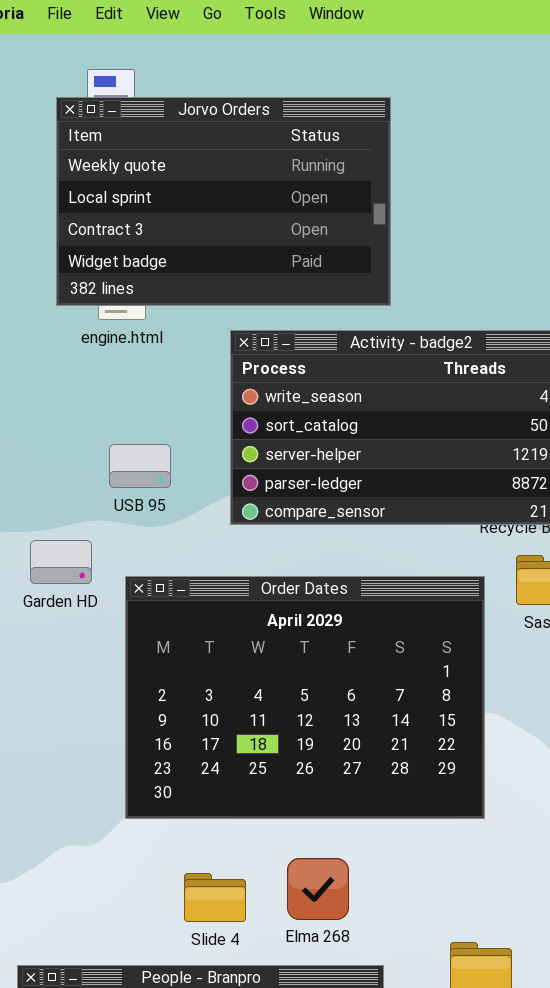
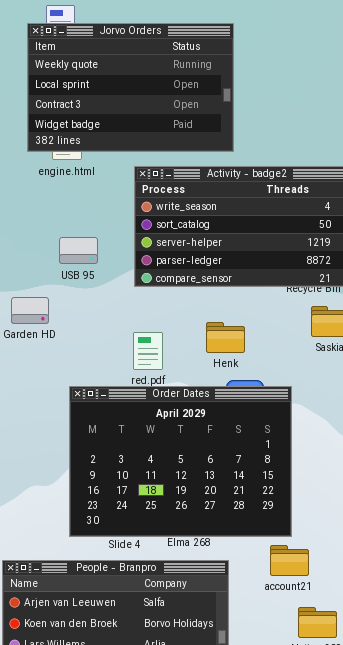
Order Dates: [125,576,485,819] -> [69,386,292,537], moved

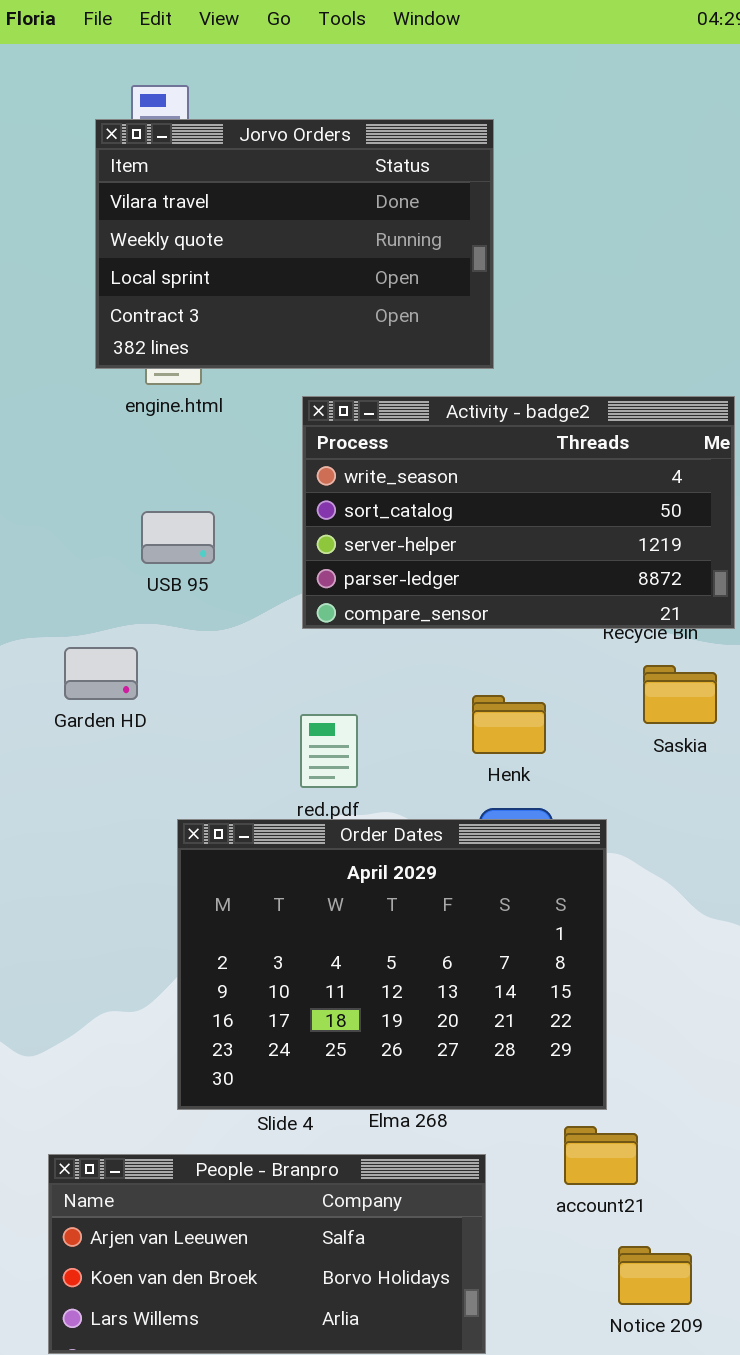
Jorvo Orders: [27,23,234,152] -> [95,119,494,369], scrolled up 1 row
USB 95: [59,237,98,264] -> [141,511,215,564], moved
Henk: [206,322,245,353] -> [472,695,546,754], moved

